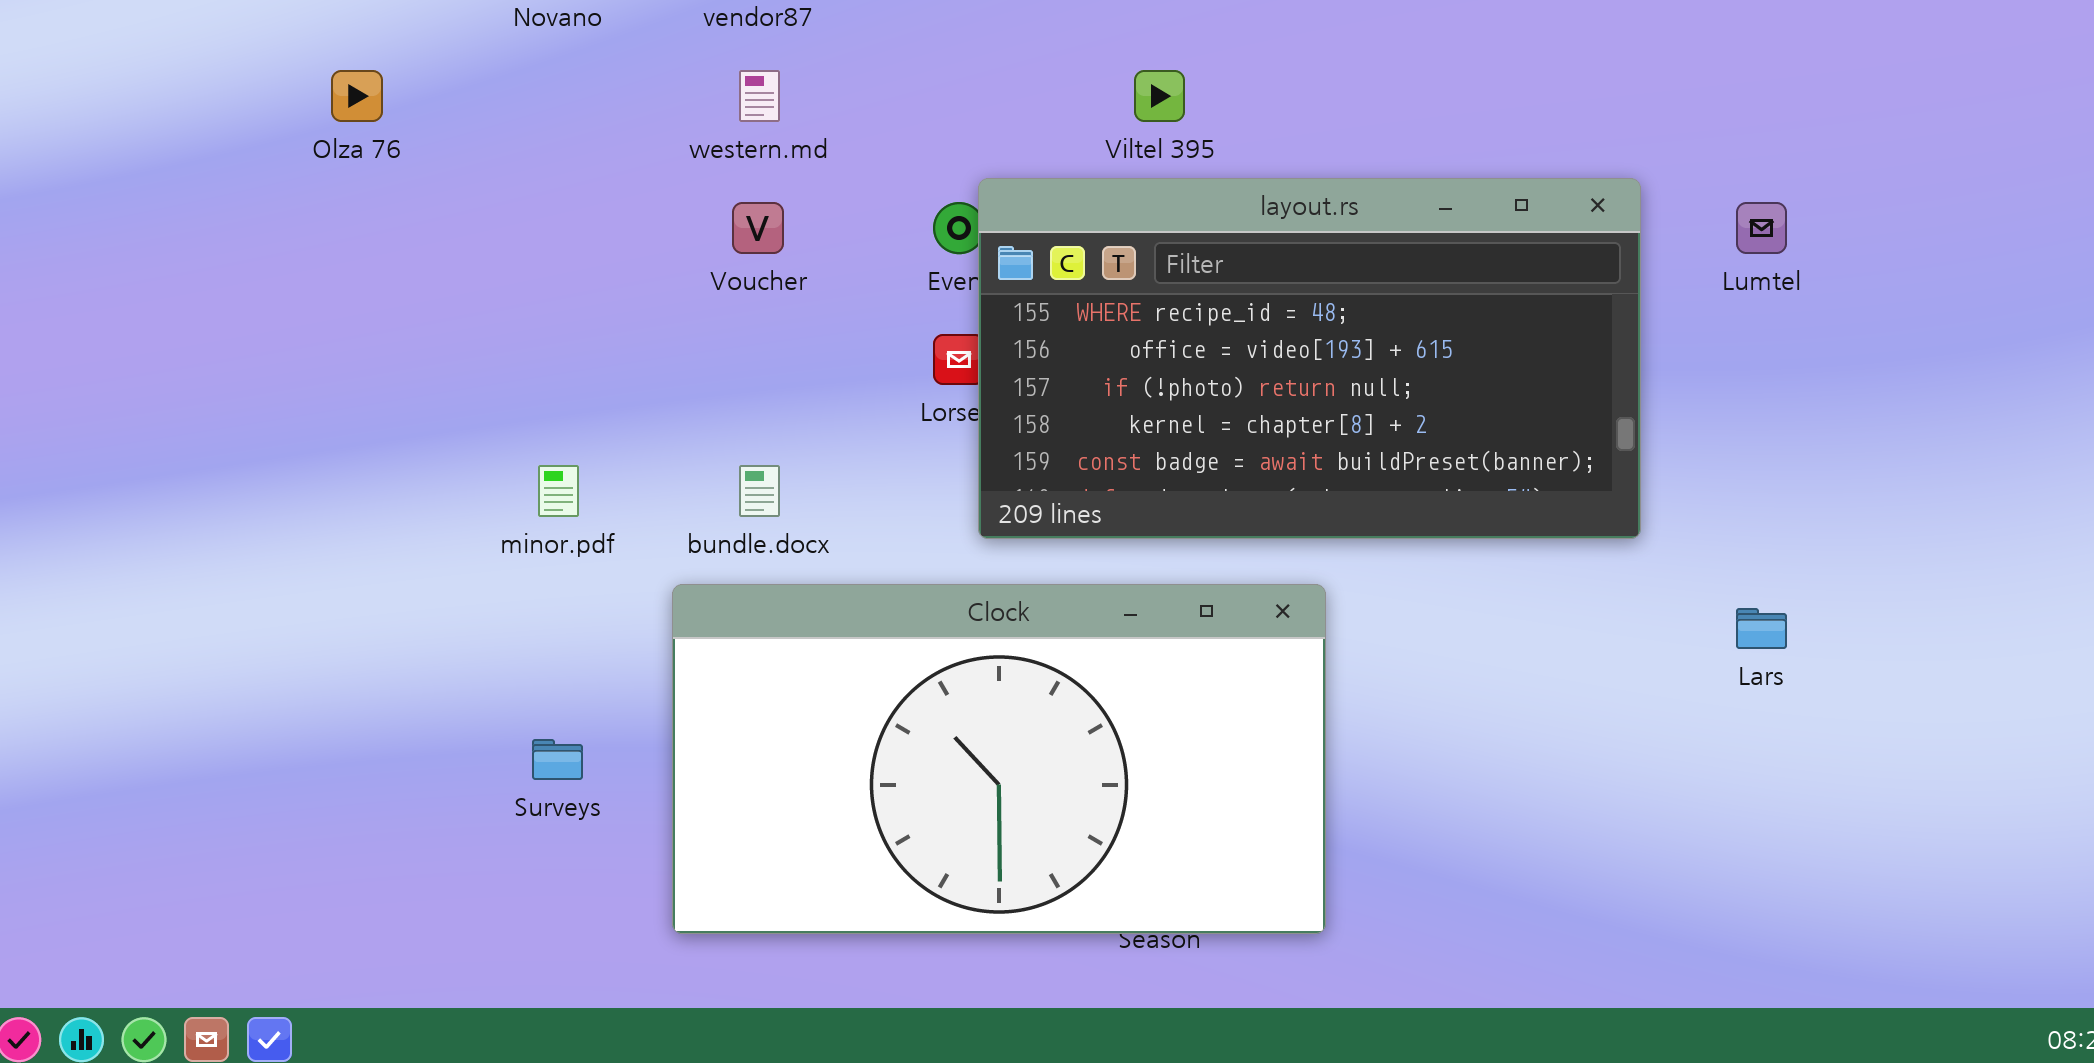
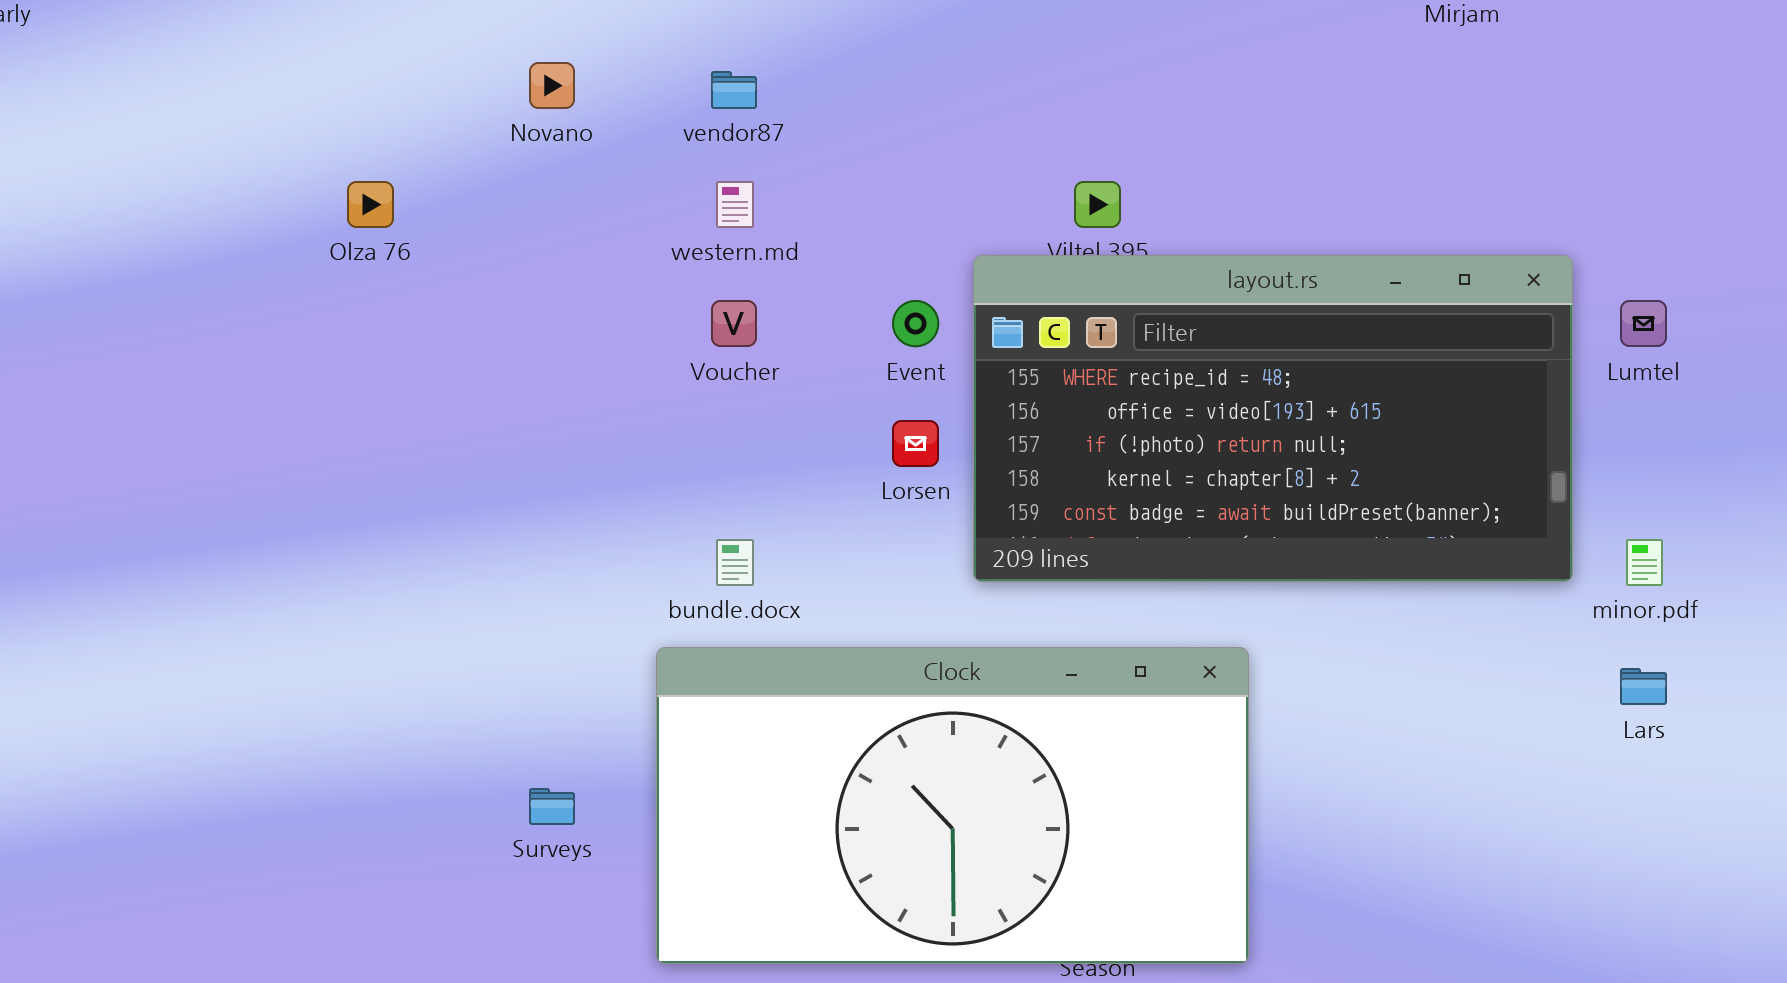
layout.rs: [978,178,1641,539] -> [973,255,1573,582], moved
minor.pdf: [538,465,579,517] -> [1626,539,1663,586], moved

